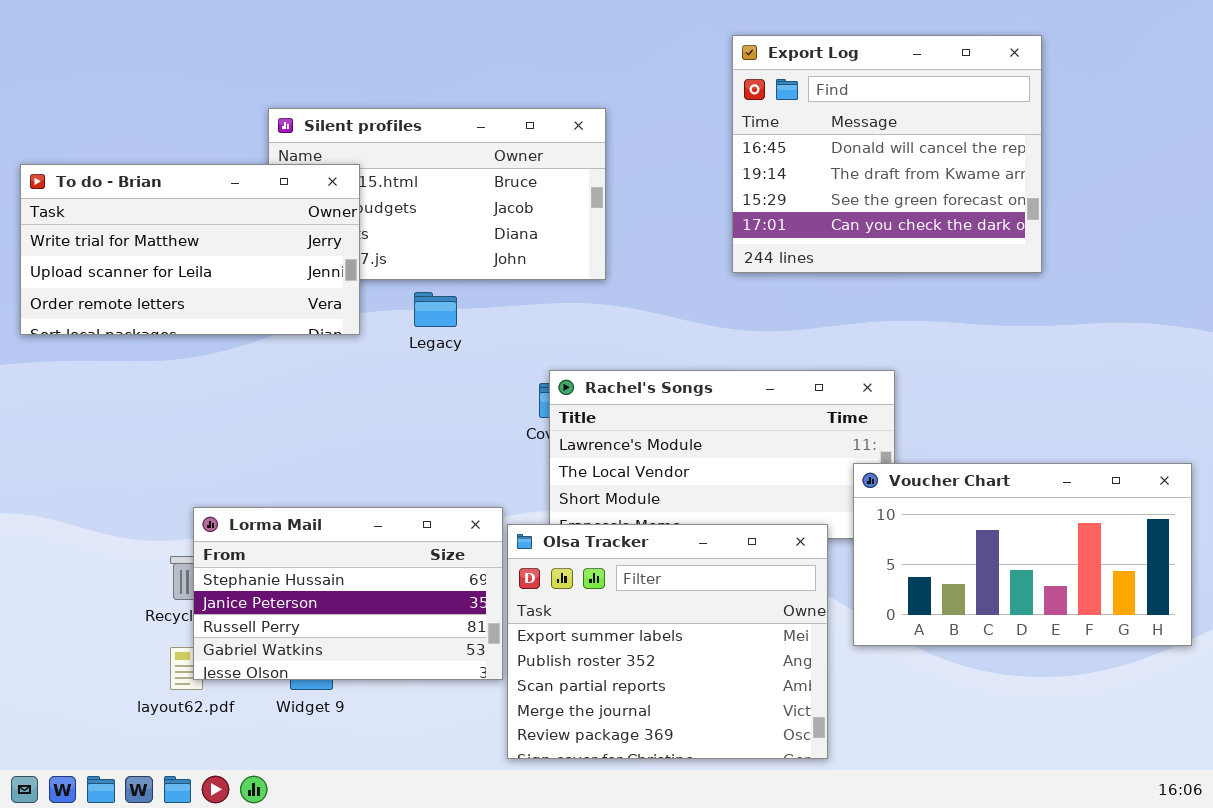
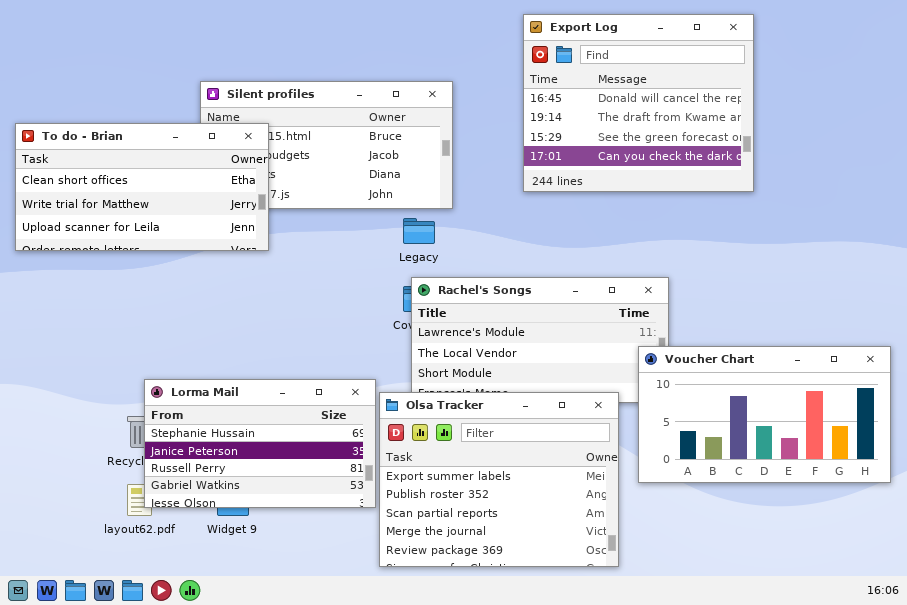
Export Log: [732,35,1042,273] -> [523,14,754,192], moved
To do - Brian: [20,164,360,335] -> [15,123,269,251], scrolled up 1 row
Legacy: [414,292,457,327] -> [403,218,435,244], moved

